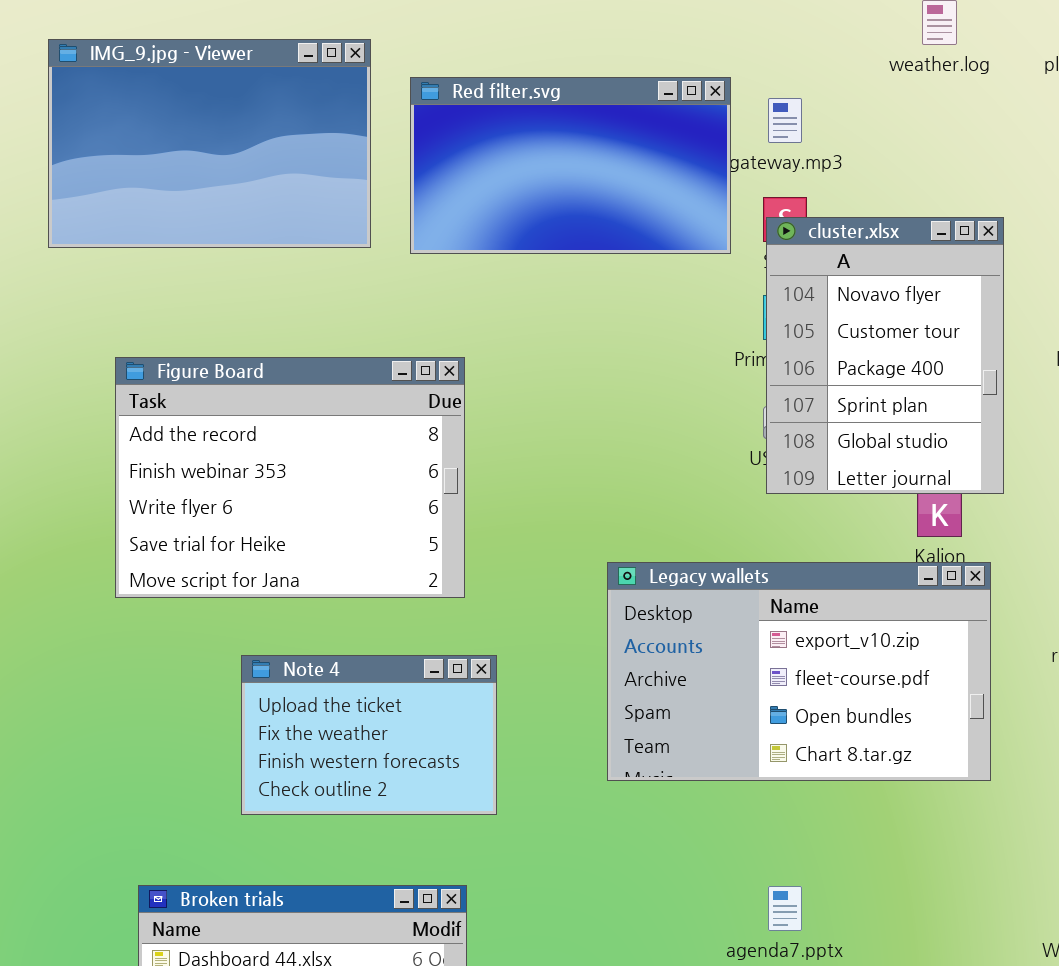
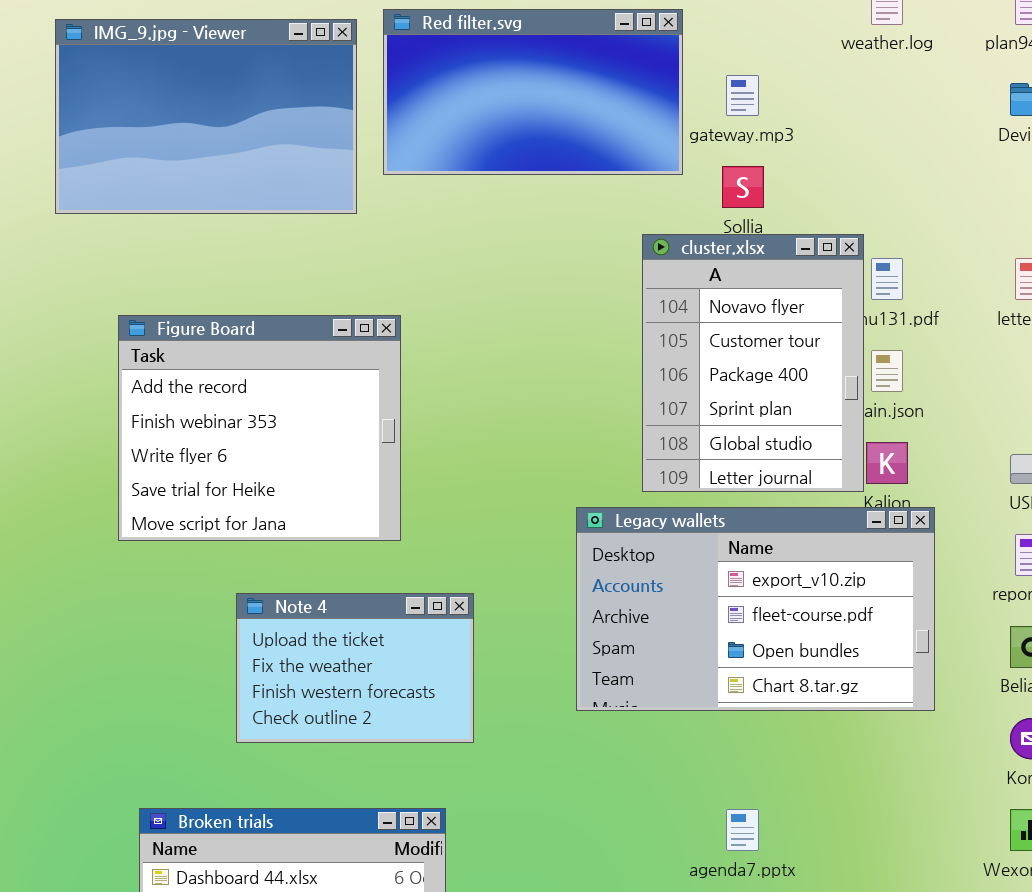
Red filter.svg: [410,77,731,254] -> [383,9,683,175], moved
cluster.xlsx: [766,217,1004,494] -> [642,234,864,492], moved
Figure Board: [115,357,465,598] -> [118,315,401,541], resized

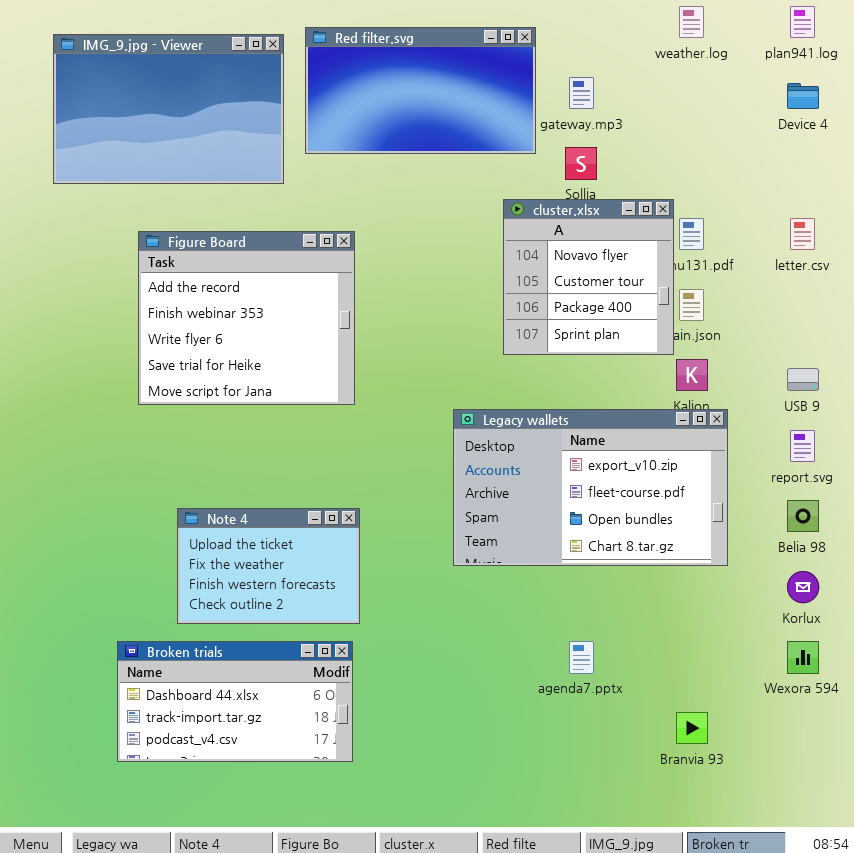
cluster.xlsx: [642,234,864,492] -> [503,199,674,355], resized
Figure Board: [118,315,401,541] -> [138,231,355,405], moved
Note 4: [236,593,474,743] -> [177,508,360,624], moved

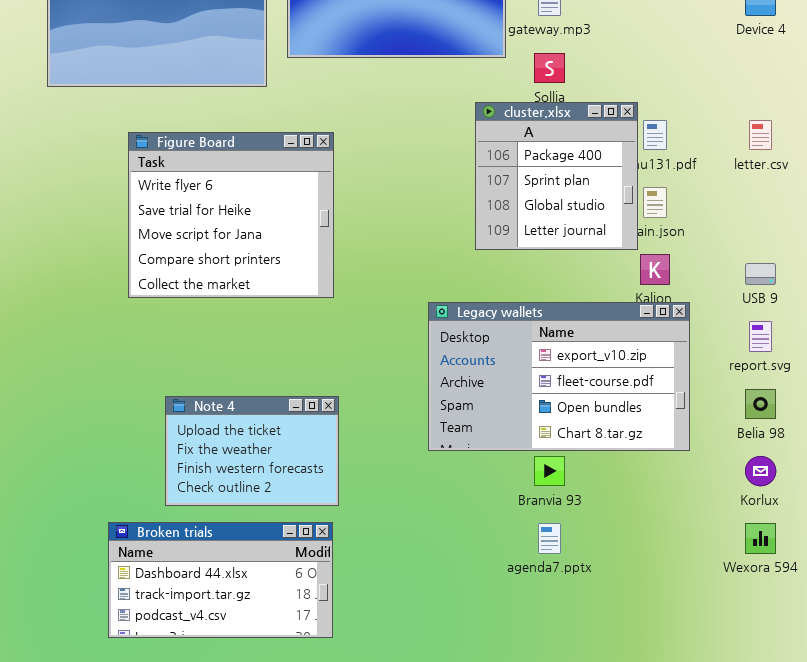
cluster.xlsx: [503,199,674,355] -> [475,102,638,250], scrolled down 2 rows
Figure Board: [138,231,355,405] -> [128,132,334,298], scrolled down 2 rows
Branvia 93: [676,712,708,744] -> [534,456,565,486], moved

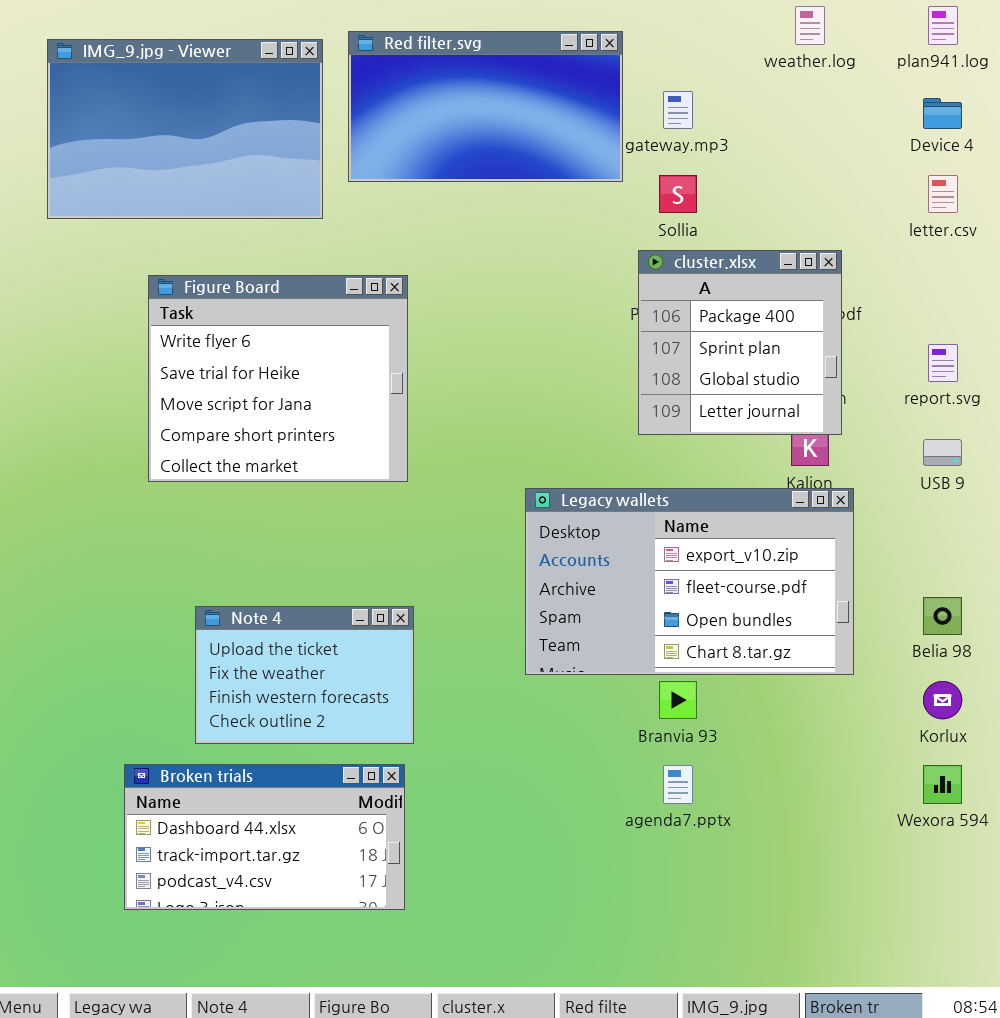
cluster.xlsx: [475,102,638,250] -> [638,250,842,435], moved
letter.csv: [749,120,772,150] -> [928,175,958,213], moved
report.svg: [749,321,772,352] -> [928,344,958,382], moved

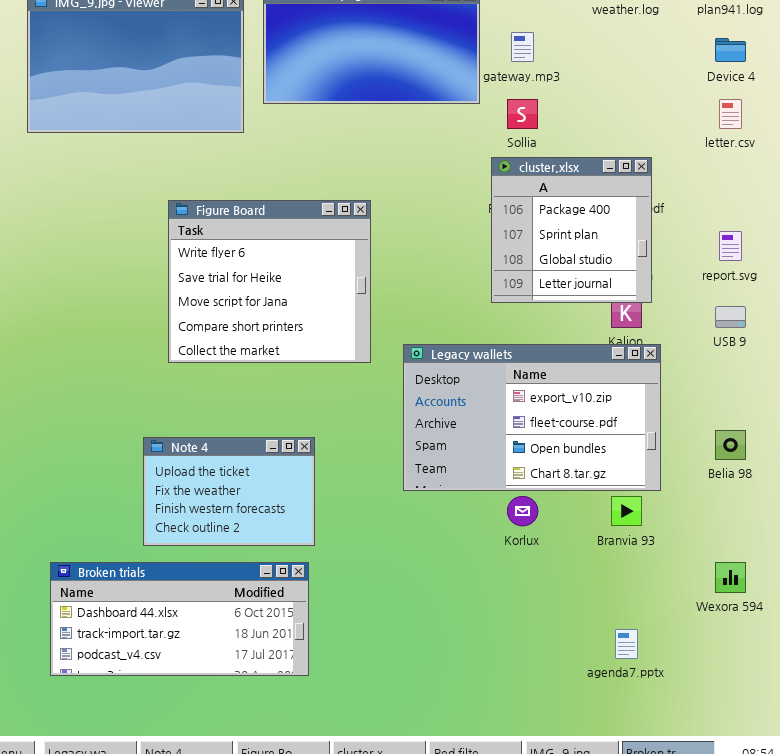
Figure Board: [148,275,408,482] -> [168,200,371,363], moved
Branvia 93: [659,681,697,719] -> [611,496,642,526], moved
Korlux: [923,681,962,719] -> [507,496,538,526], moved
Broken trials: [124,764,405,910] -> [50,562,309,676], resized
agenda7.pptx: [663,765,693,804] -> [615,629,638,659], moved

